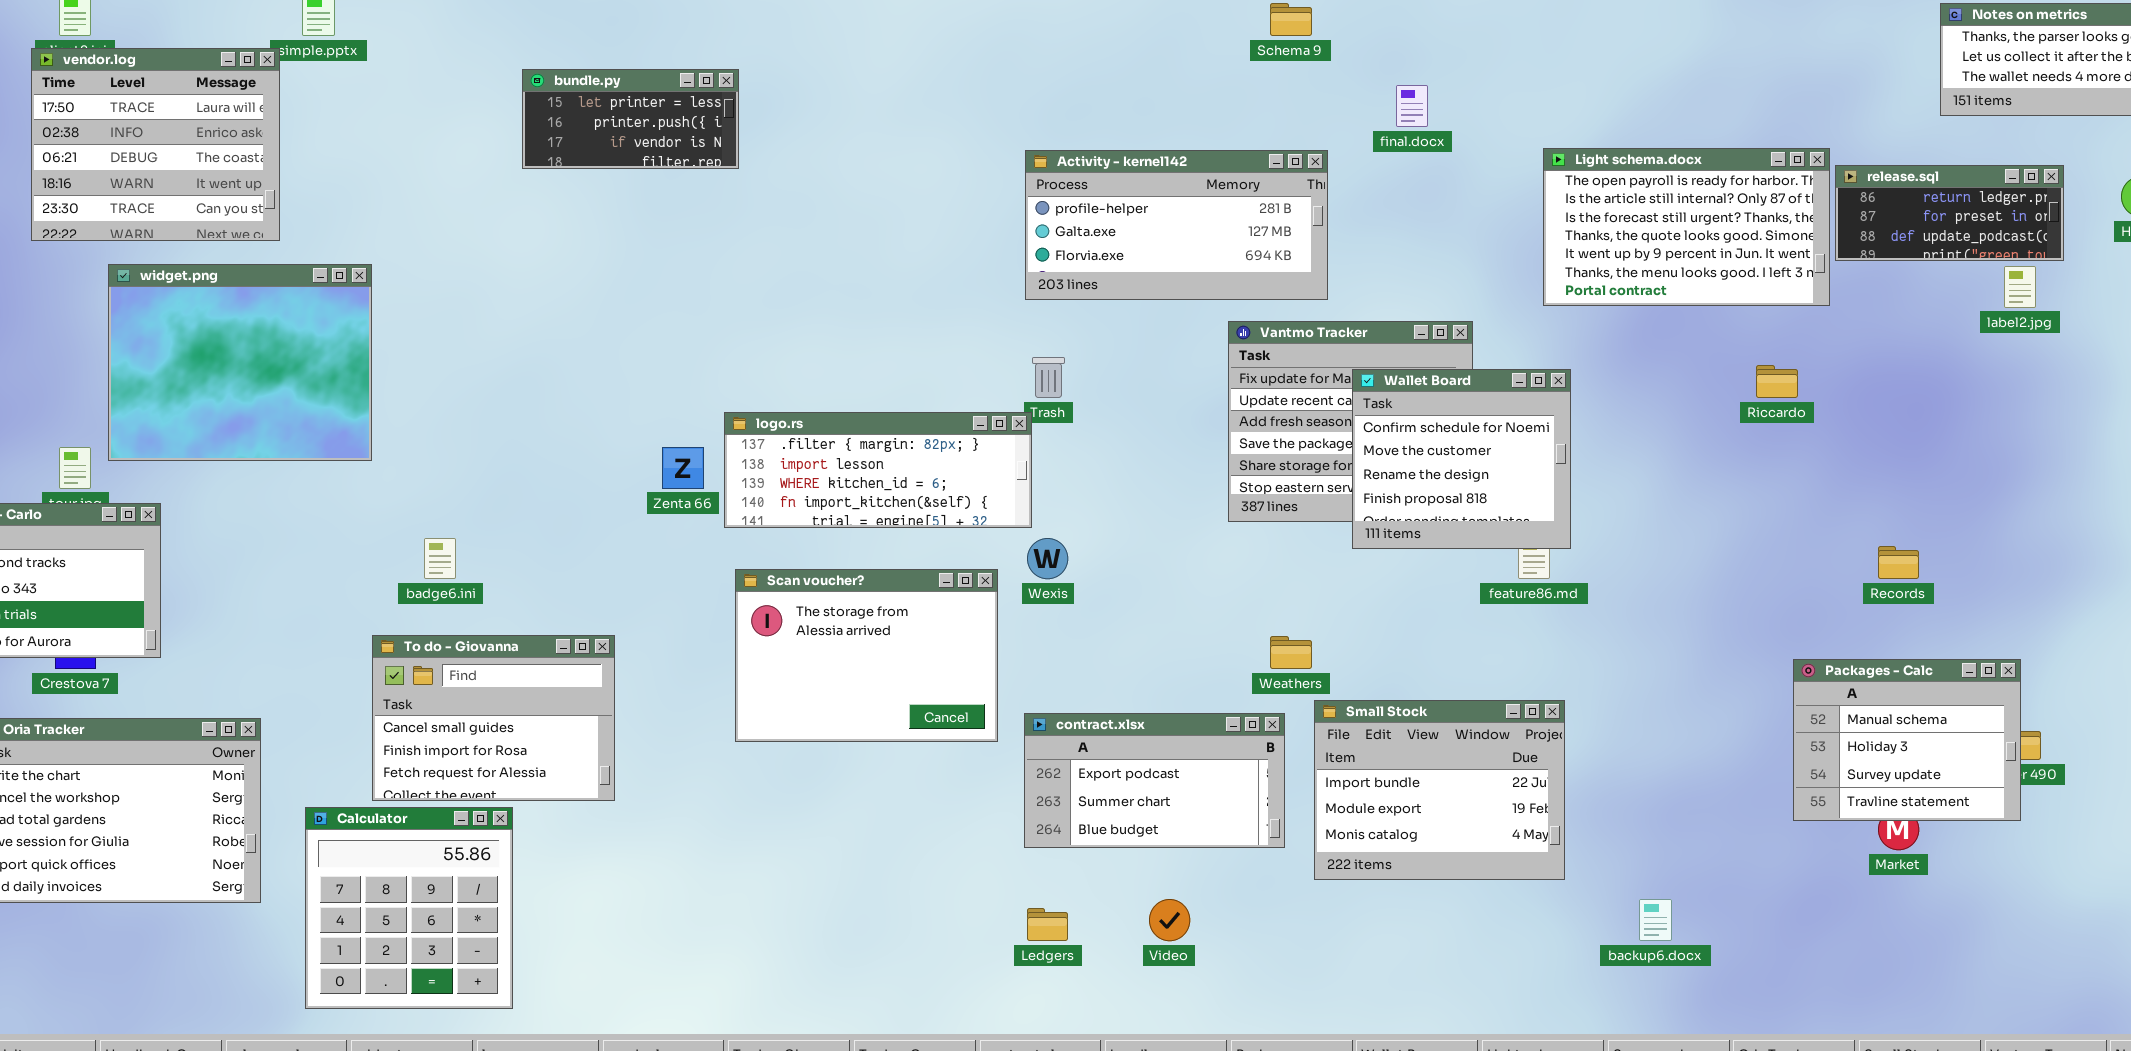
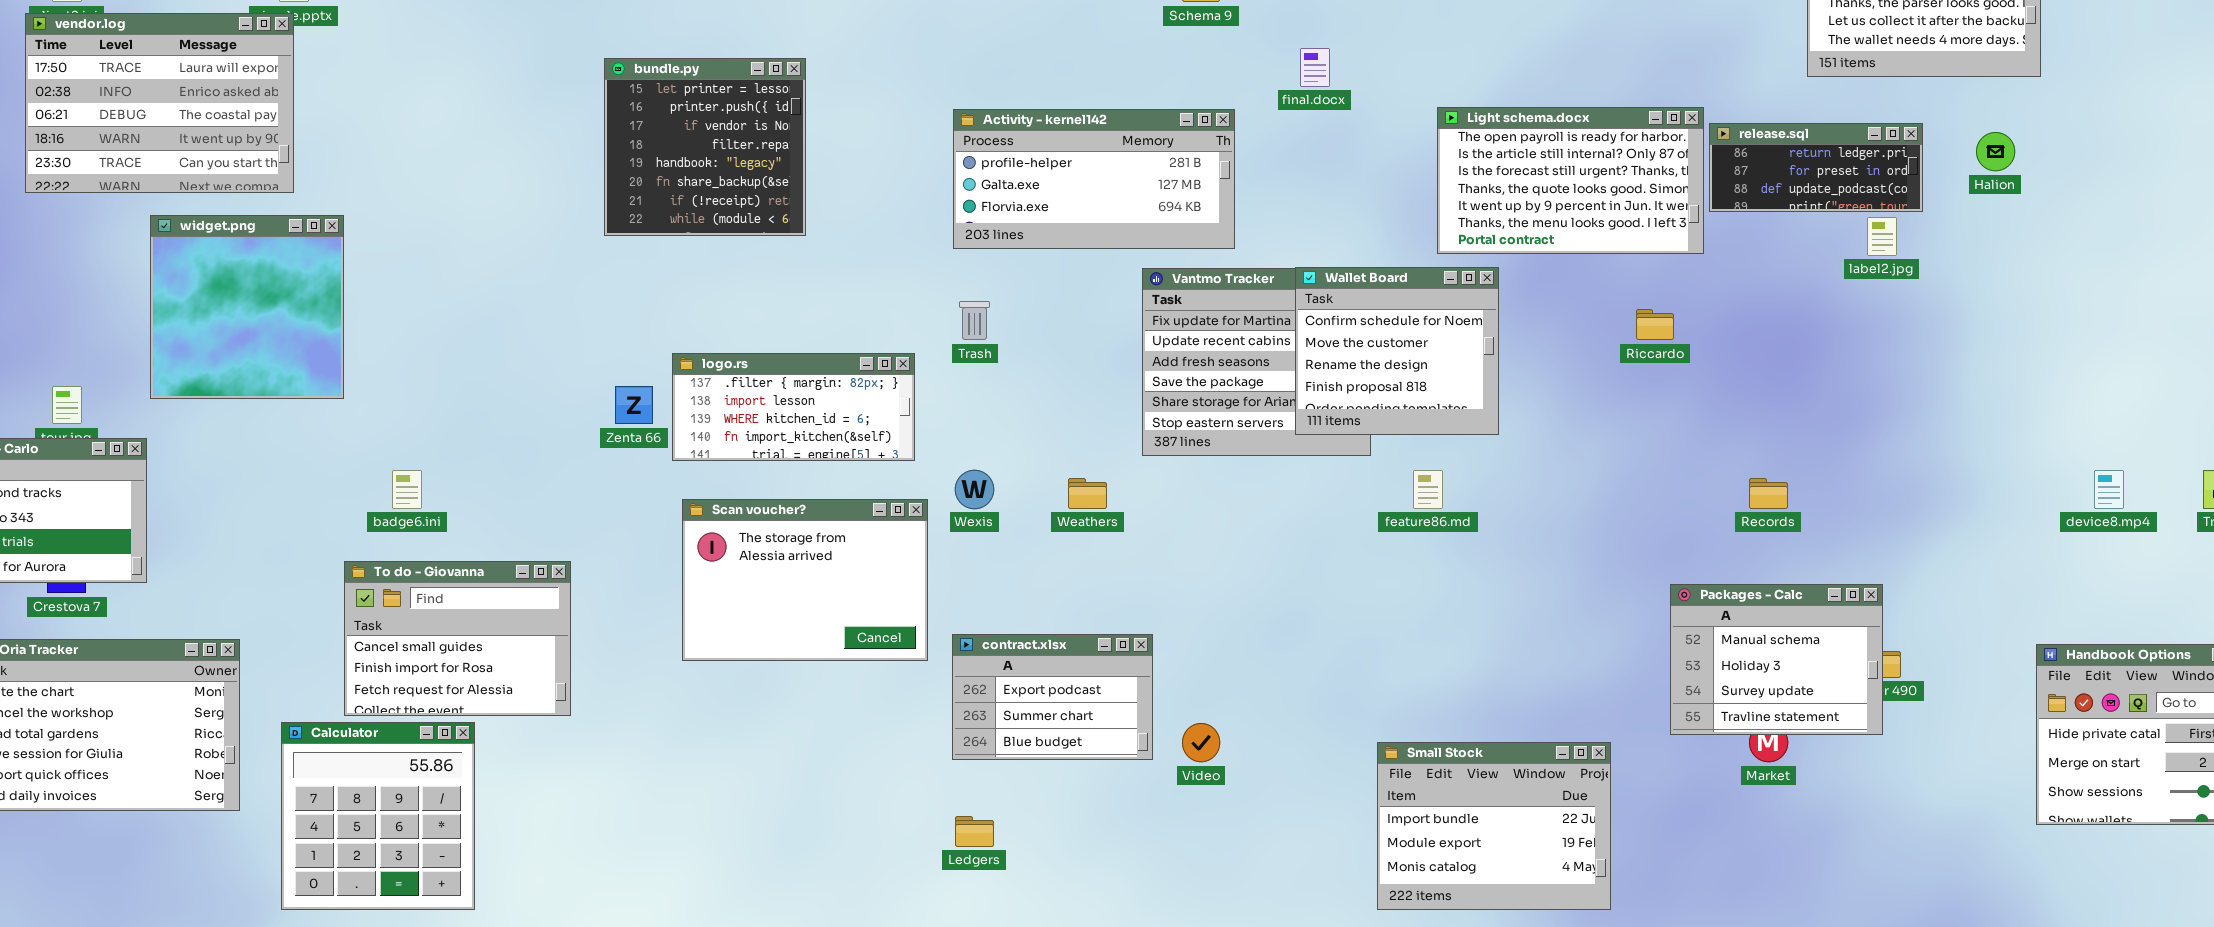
vendor.log: [31,48,280,241] -> [25,13,294,193], resized
bundle.py: [522,69,739,169] -> [604,58,806,236], moved, resized
widget.png: [108,264,372,461] -> [150,215,344,399], resized
Wallet Board: [1352,369,1571,549] -> [1295,267,1499,435], moved
logo.rs: [724,412,1032,528] -> [672,353,915,461], resized
Weathers: [1270,636,1312,669] -> [1068,478,1107,509], moved
Small Stock: [1314,700,1565,880] -> [1377,742,1611,910], moved
contract.xlsx: [1024,713,1285,848] -> [952,634,1153,760], resized
Video: [1149,899,1190,941] -> [1182,723,1220,762], moved

